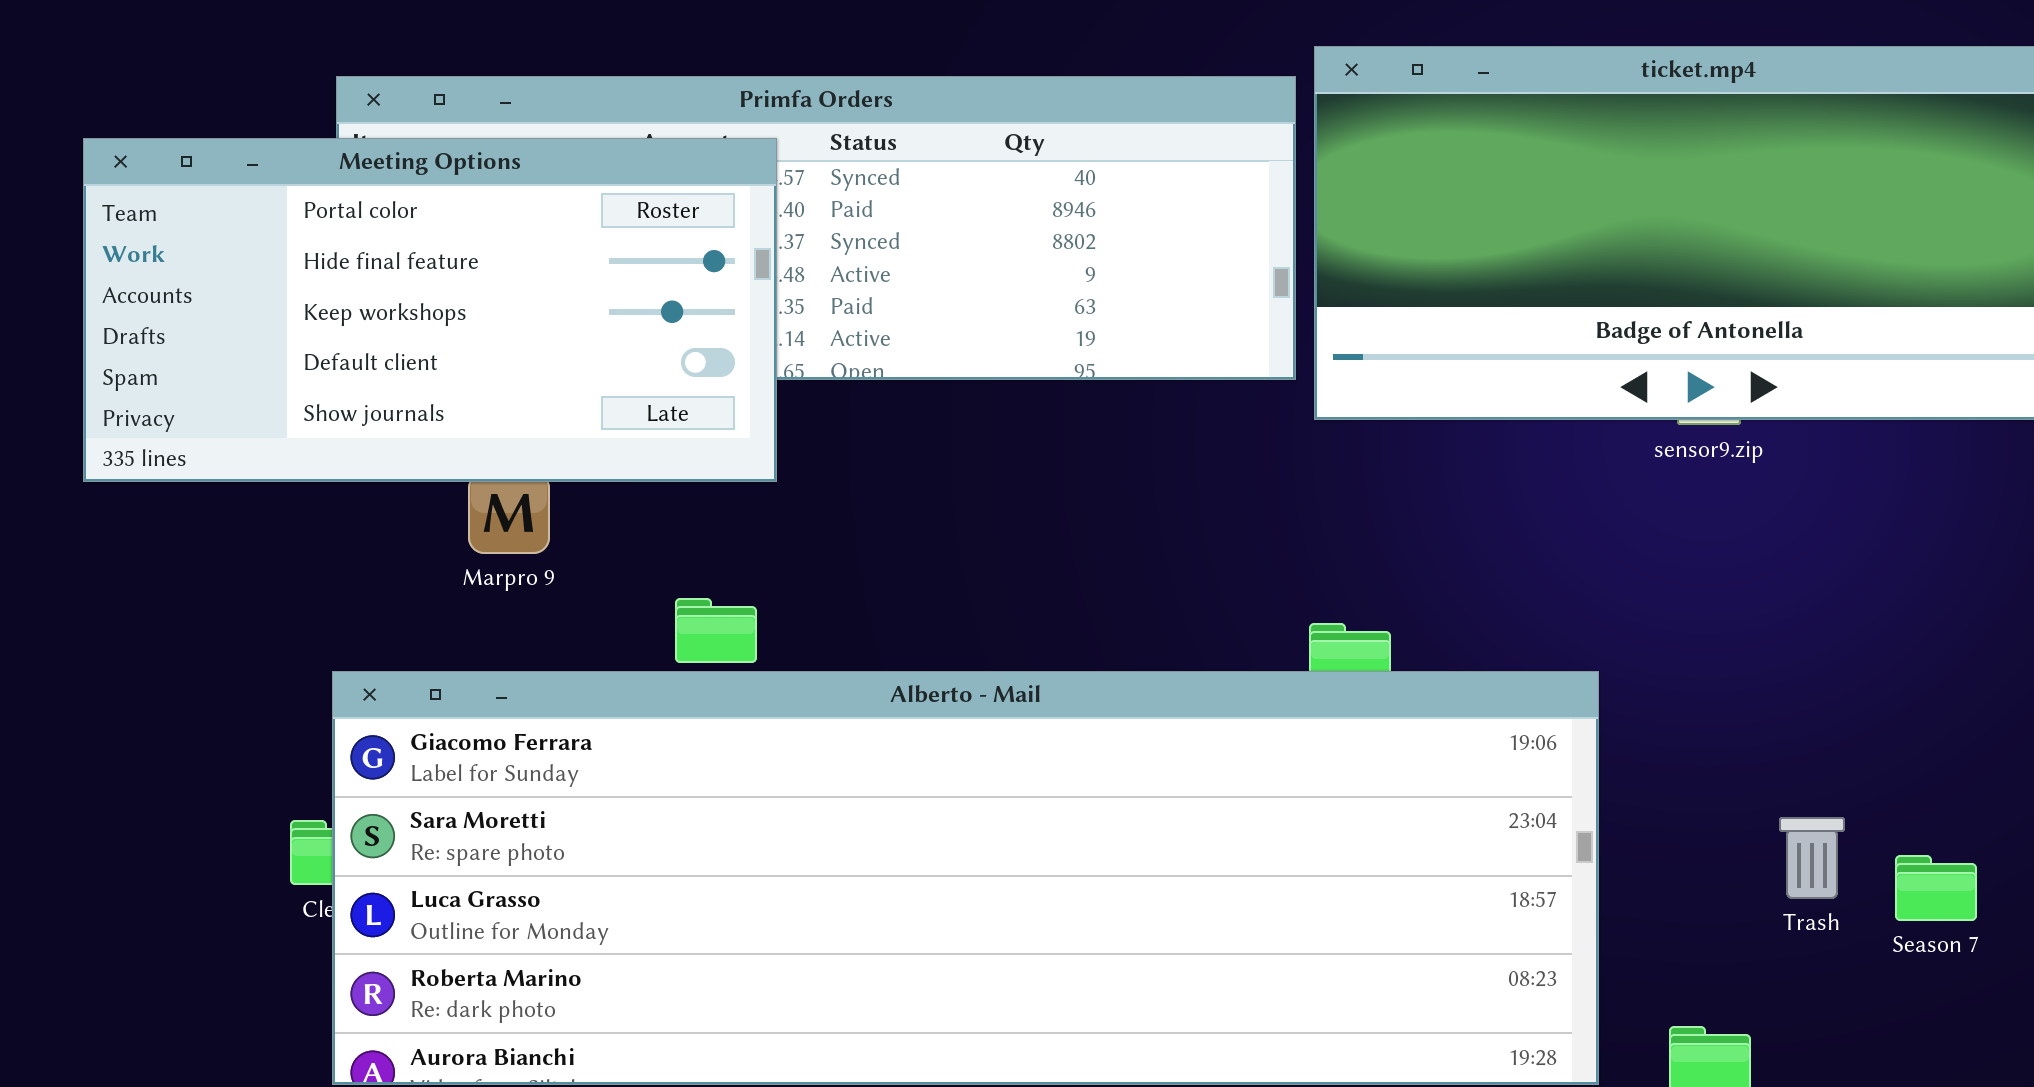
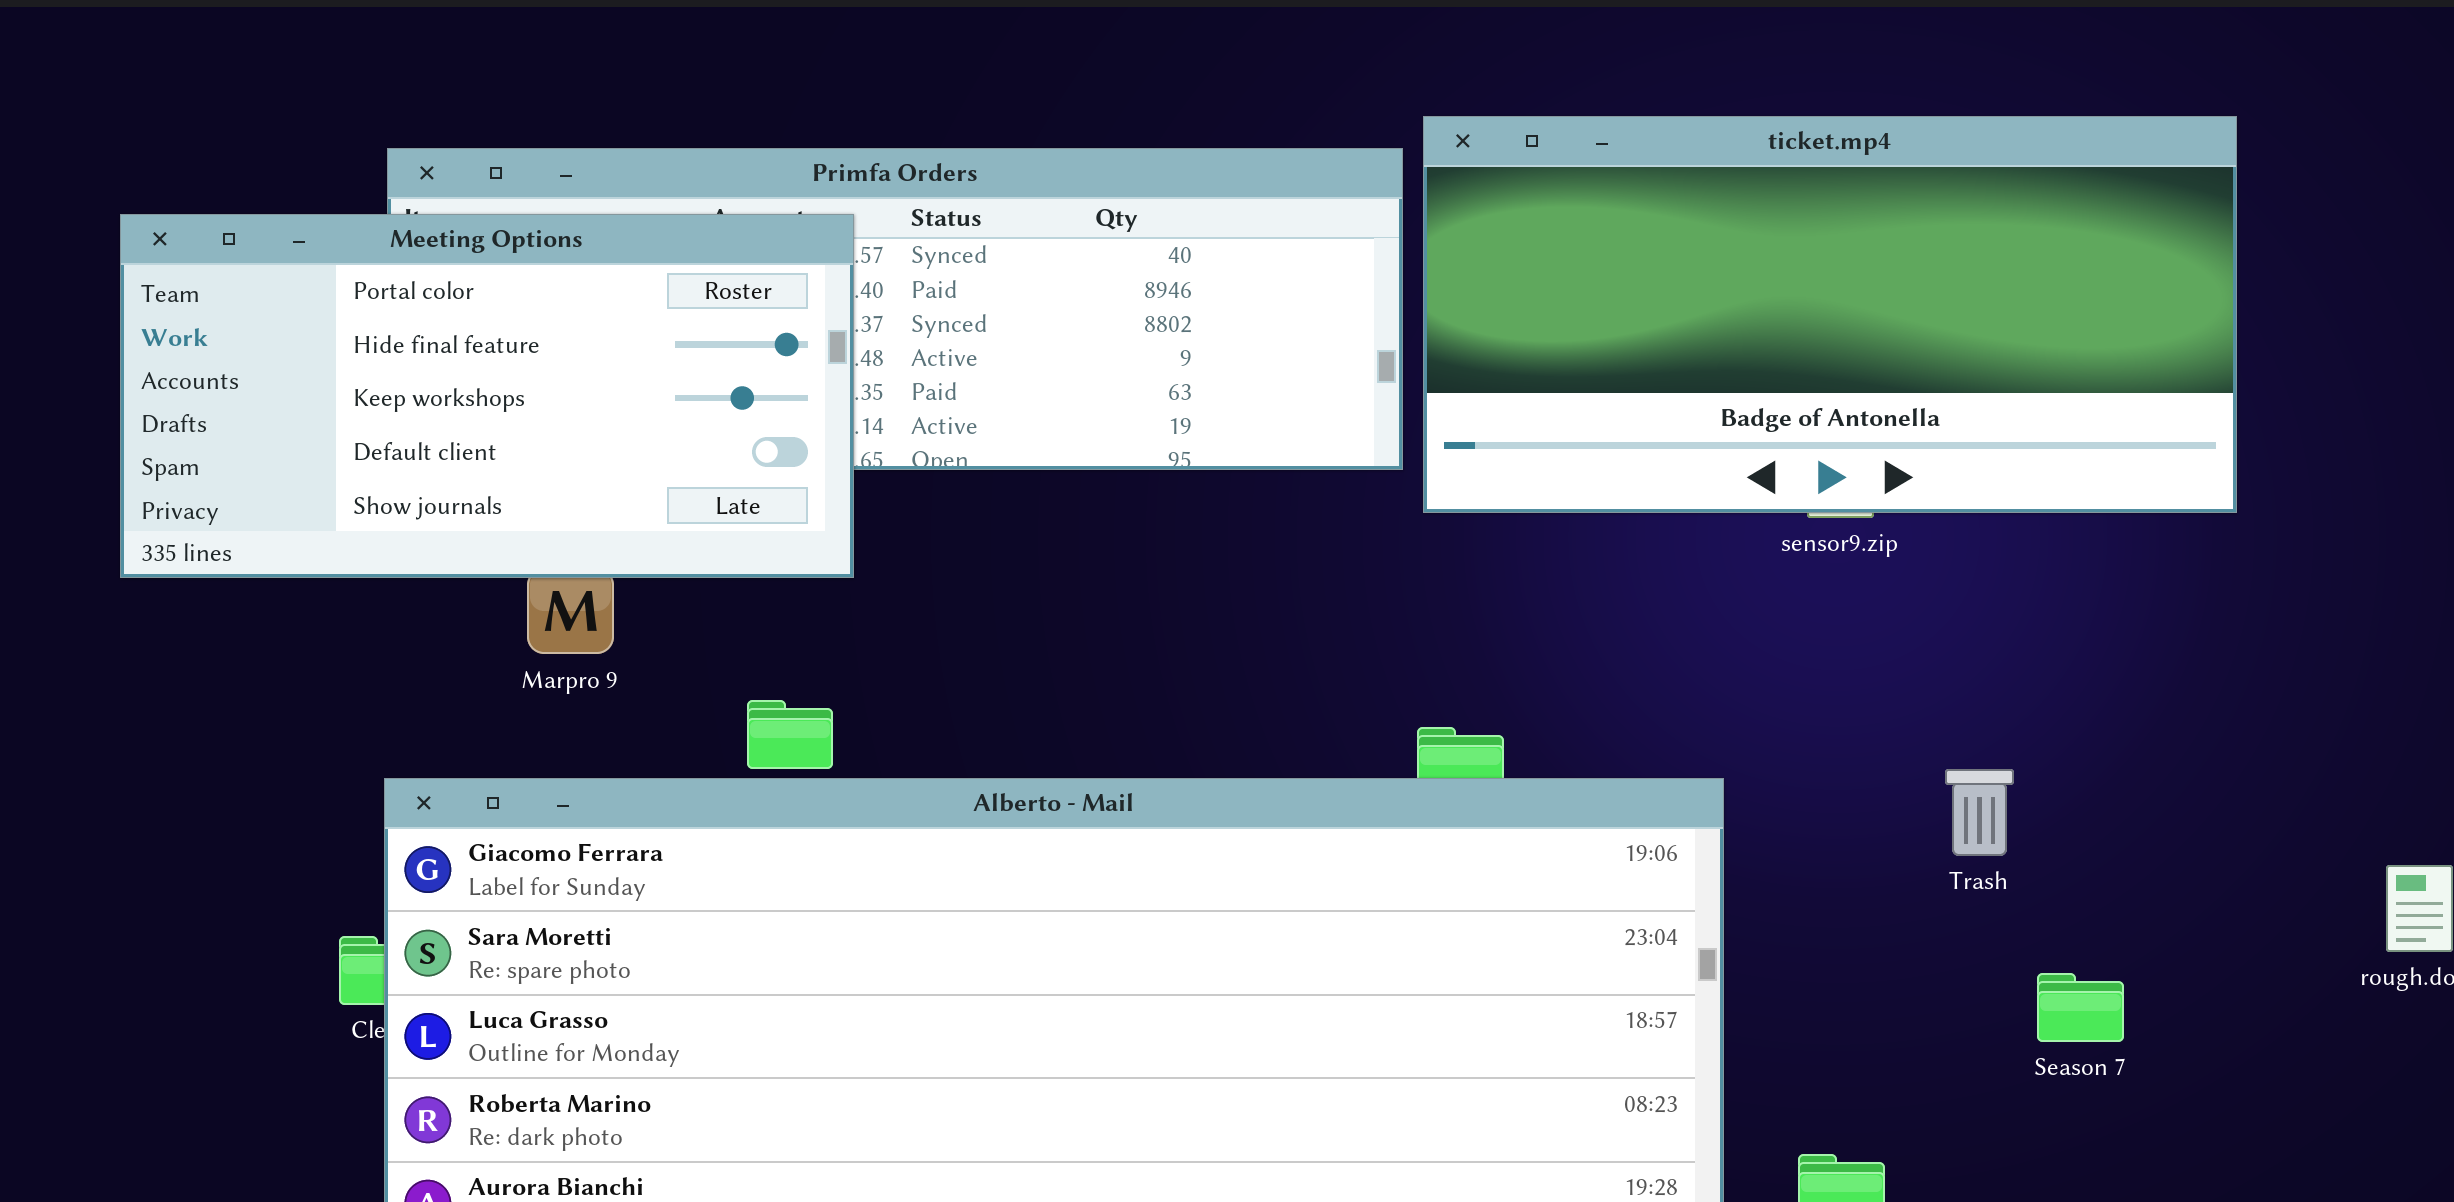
Trash: [1779,817,1845,899] -> [1945,769,2014,856], moved

